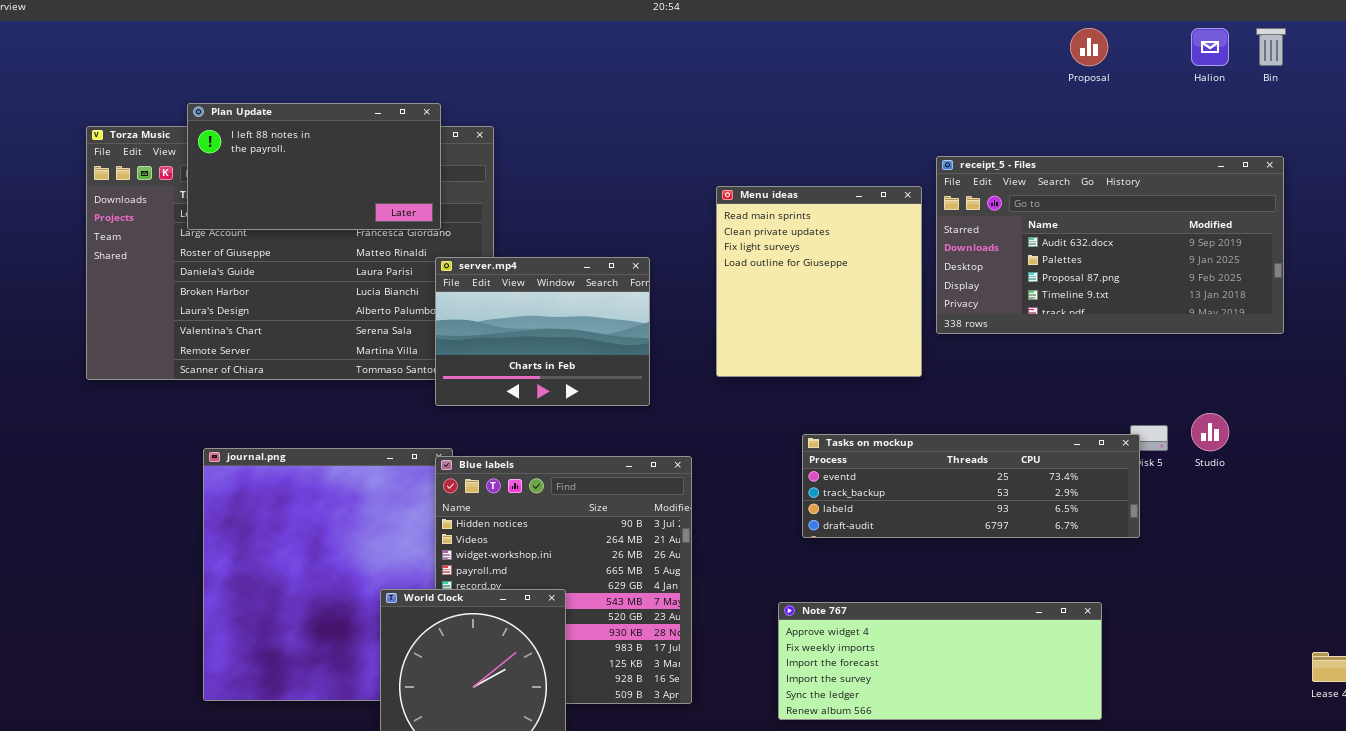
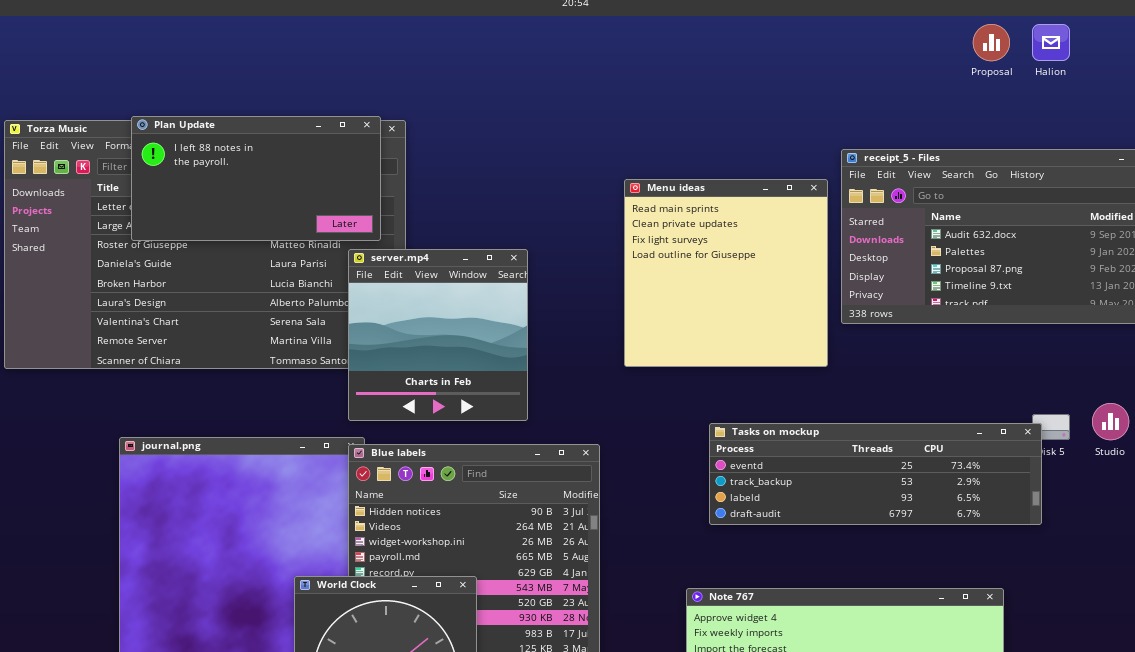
Halion: [1191,28,1229,66] -> [1032,24,1070,61], moved
Plan Update: [187,103,441,230] -> [131,116,381,241], moved
server.mp4: [435,257,650,406] -> [348,249,528,421], resized

